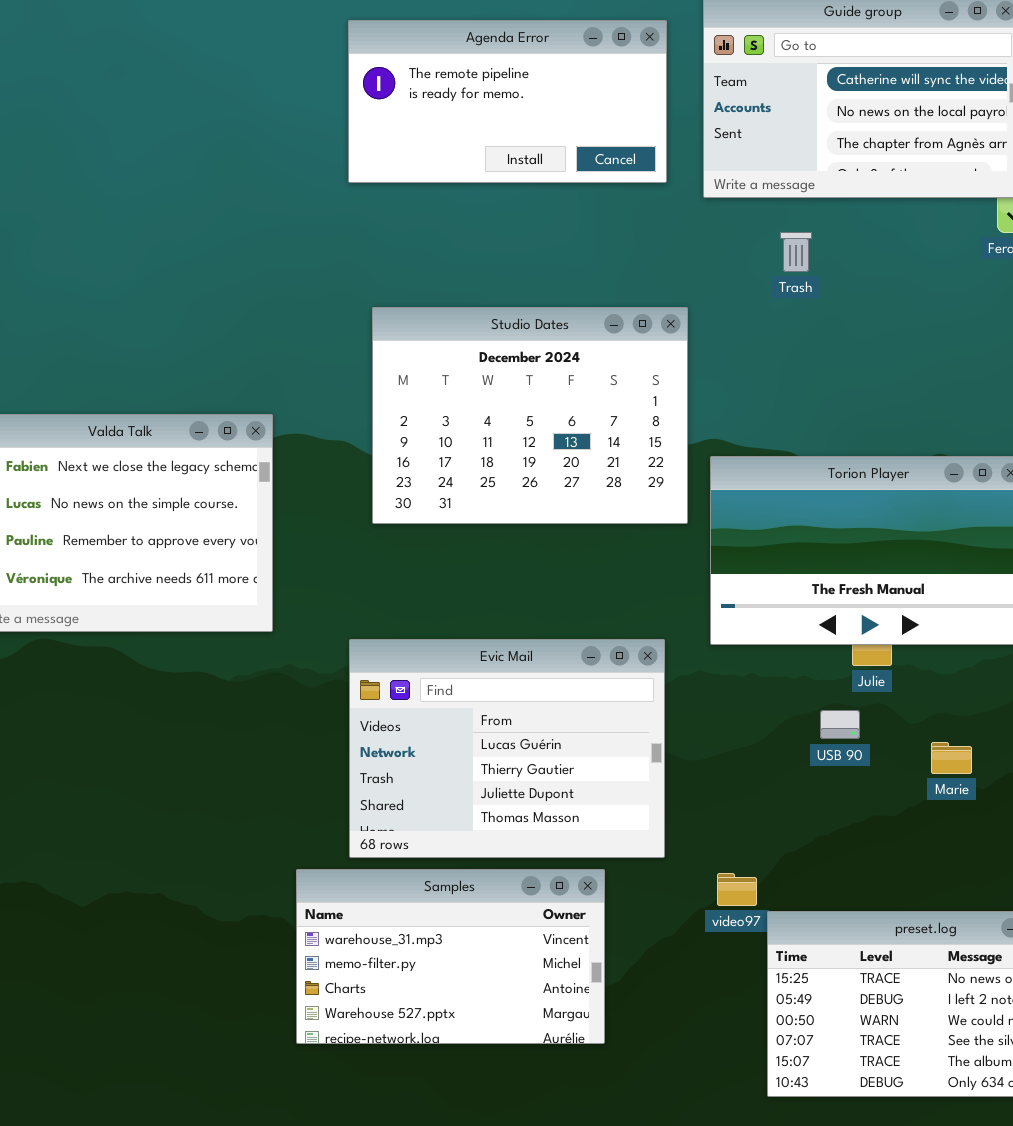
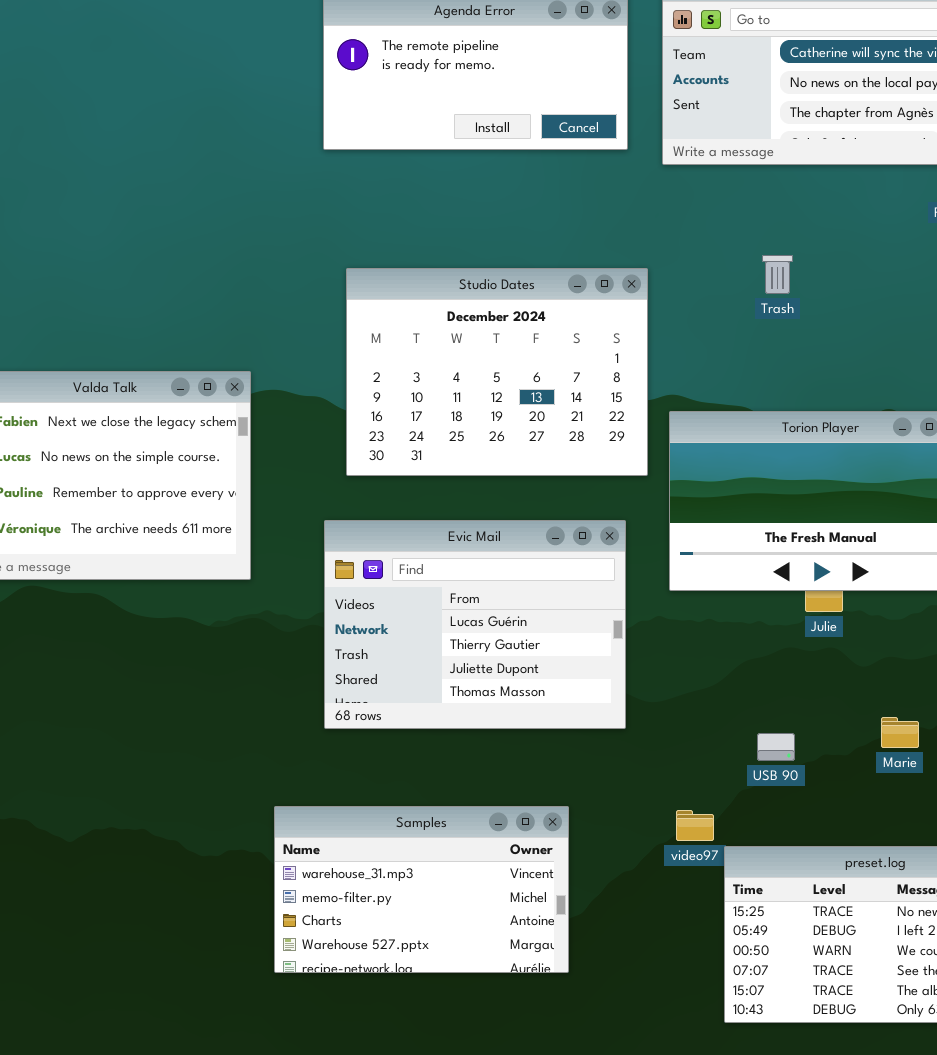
Trash: [780,232,812,272] -> [762,255,793,294], moved
Evic Mail: [349,639,665,858] -> [324,520,626,729], moved
USB 90: [820,710,860,739] -> [757,733,795,761], moved
Marie: [931,742,972,774] -> [881,717,919,748], moved

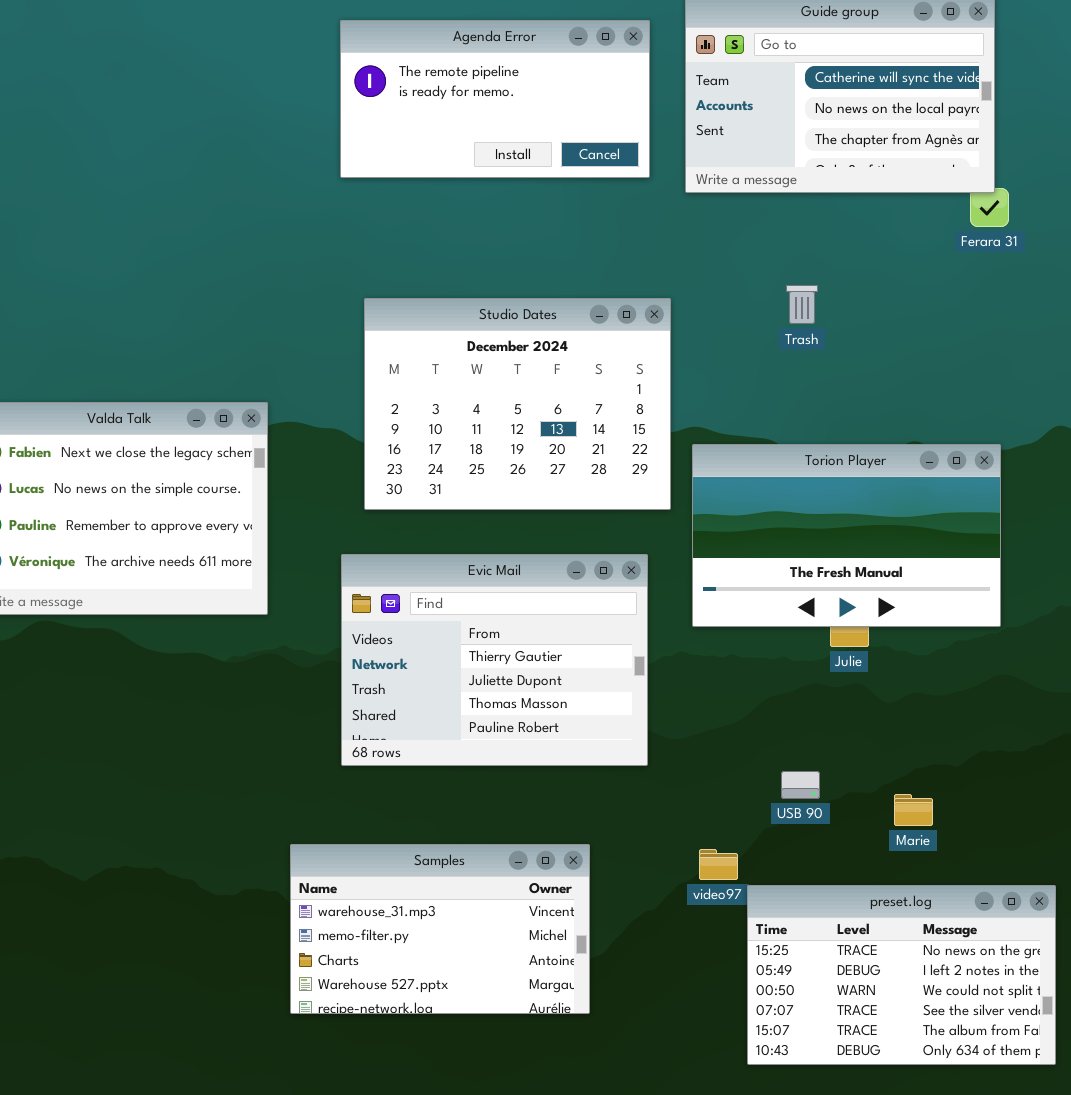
Evic Mail: [324,520,626,729] -> [341,554,648,766], scrolled down 1 row
Marie: [881,717,919,748] -> [894,794,933,826], moved

